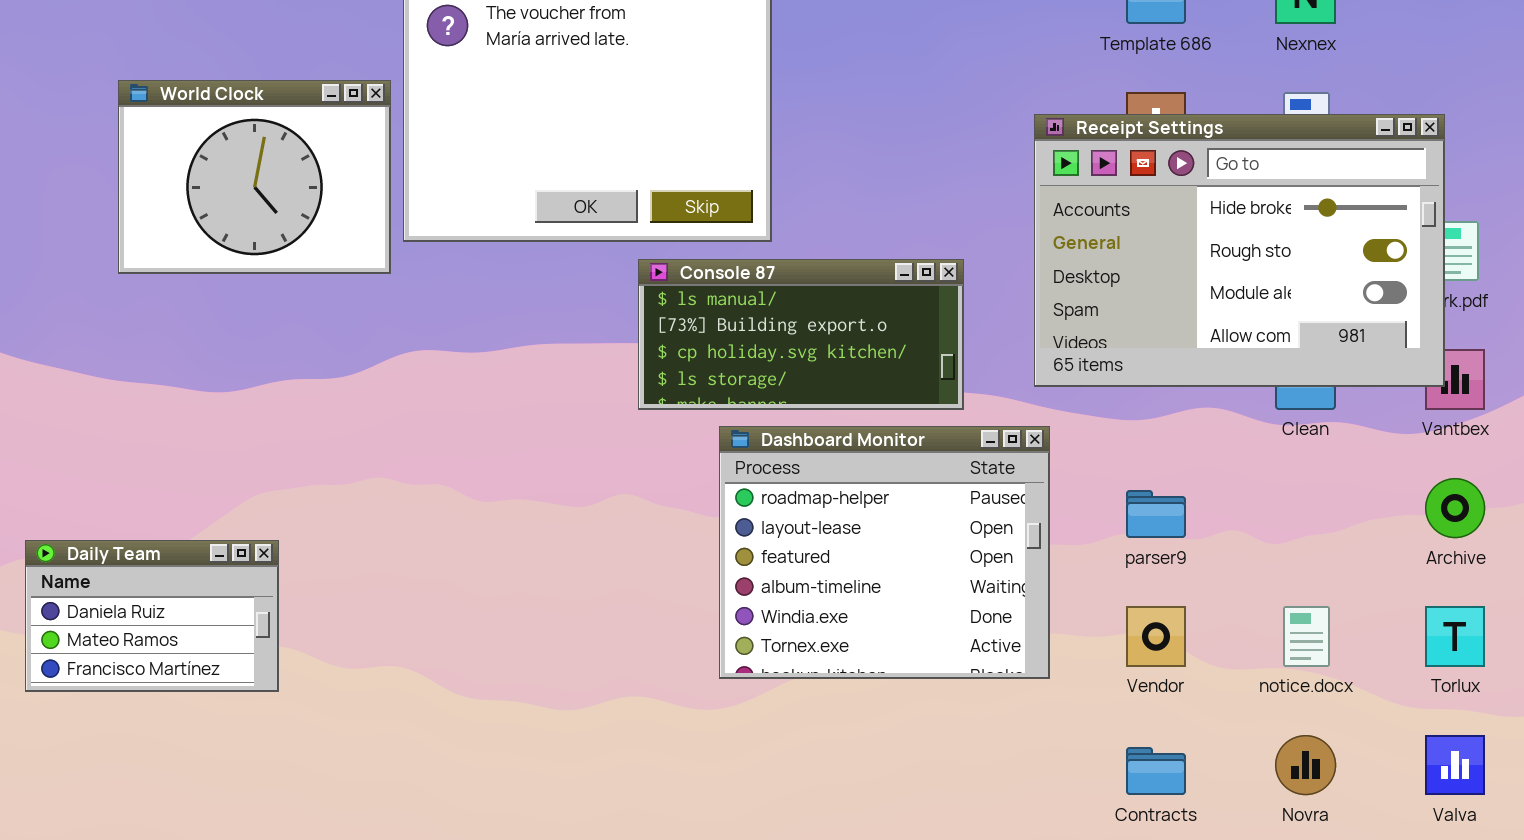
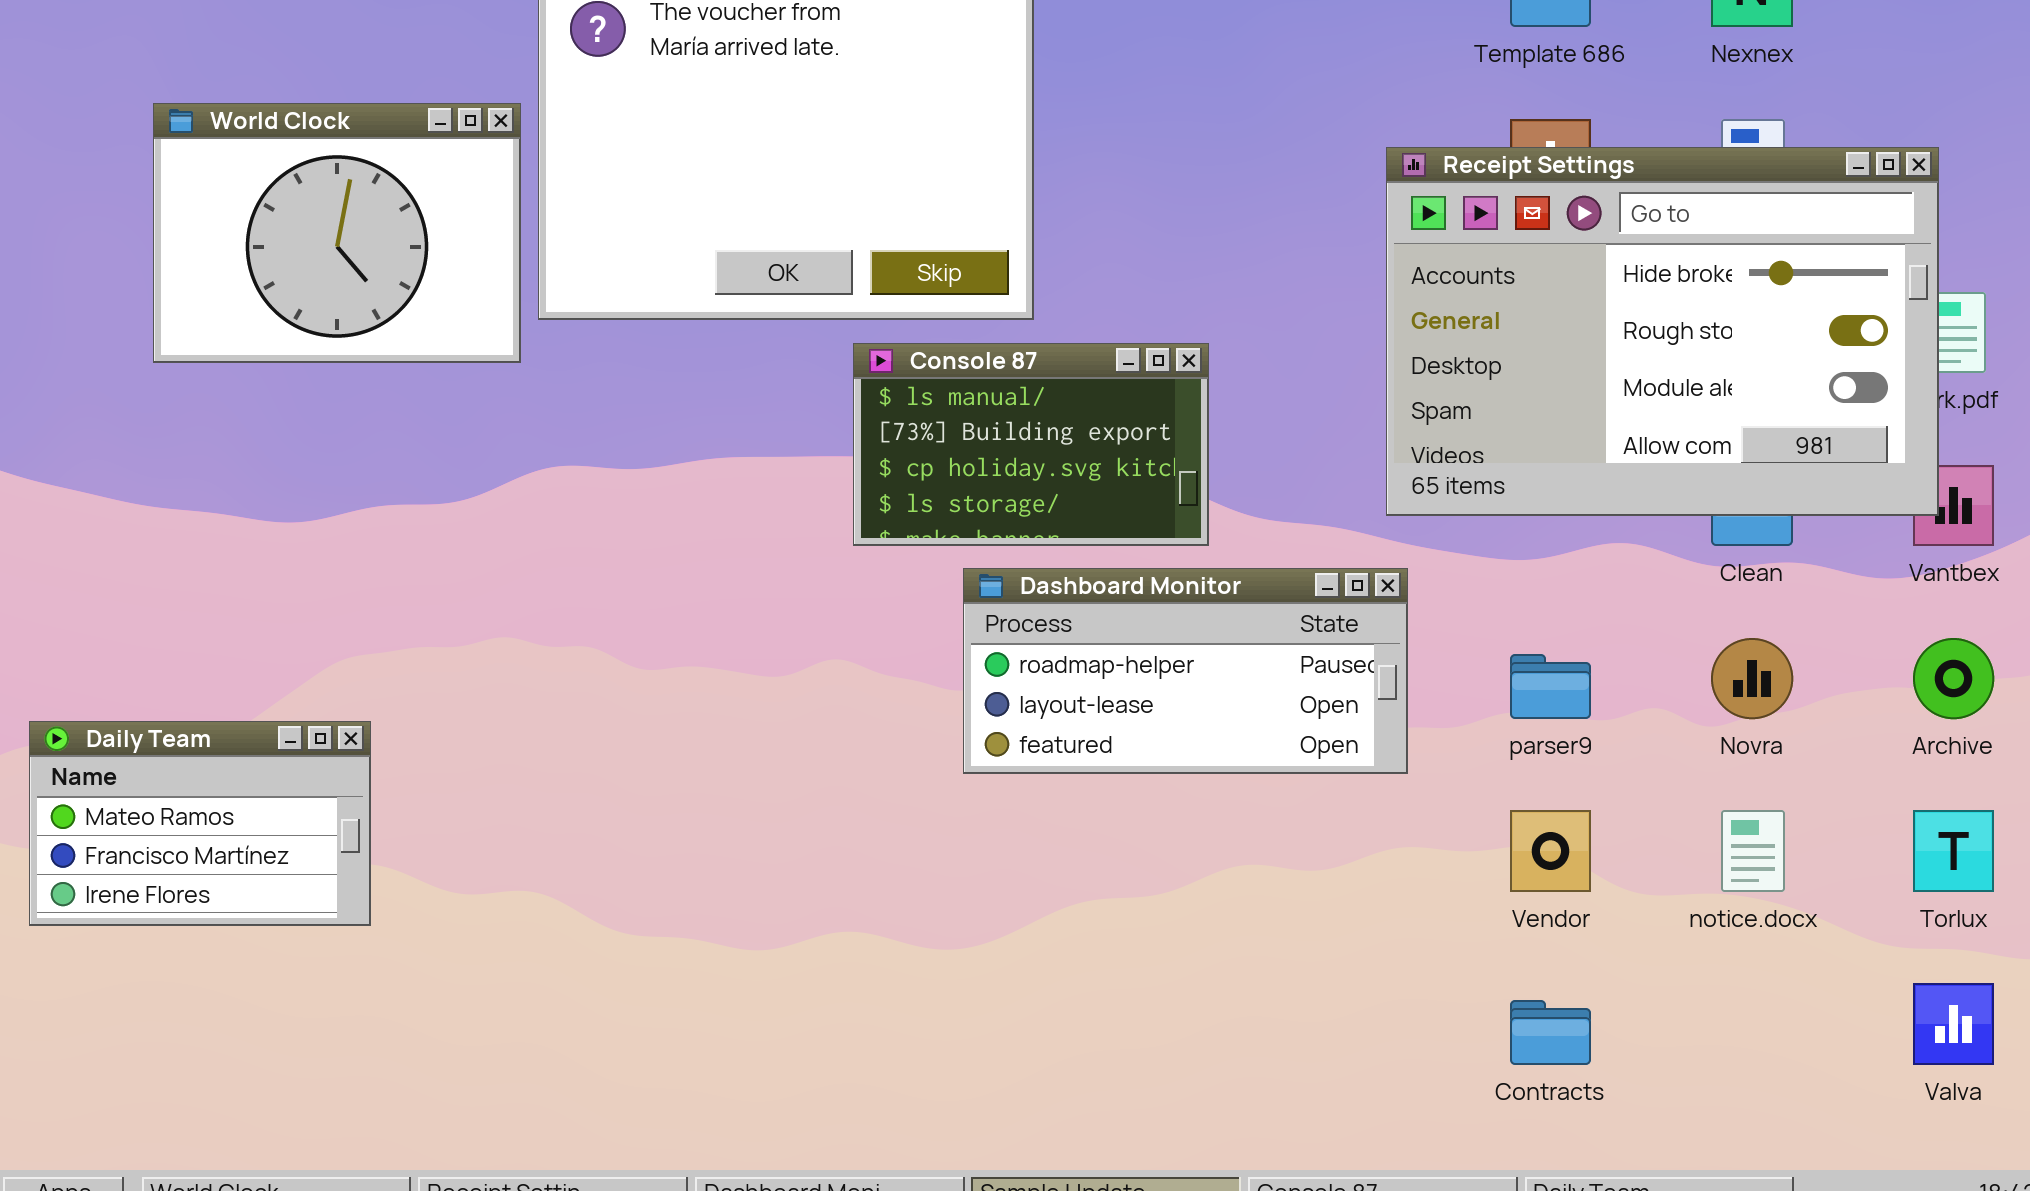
Console 87: [638,259,964,410] -> [853,343,1209,546], resized
Dashboard Monitor: [719,426,1050,679] -> [963,568,1408,774], resized
Daily Team: [25,540,279,692] -> [29,721,371,926], scrolled down 1 row
Novra: [1275,735,1336,795] -> [1711,638,1793,719], moved

